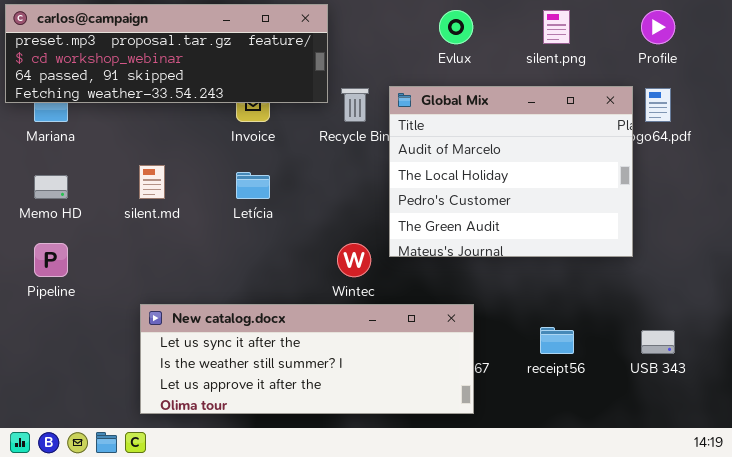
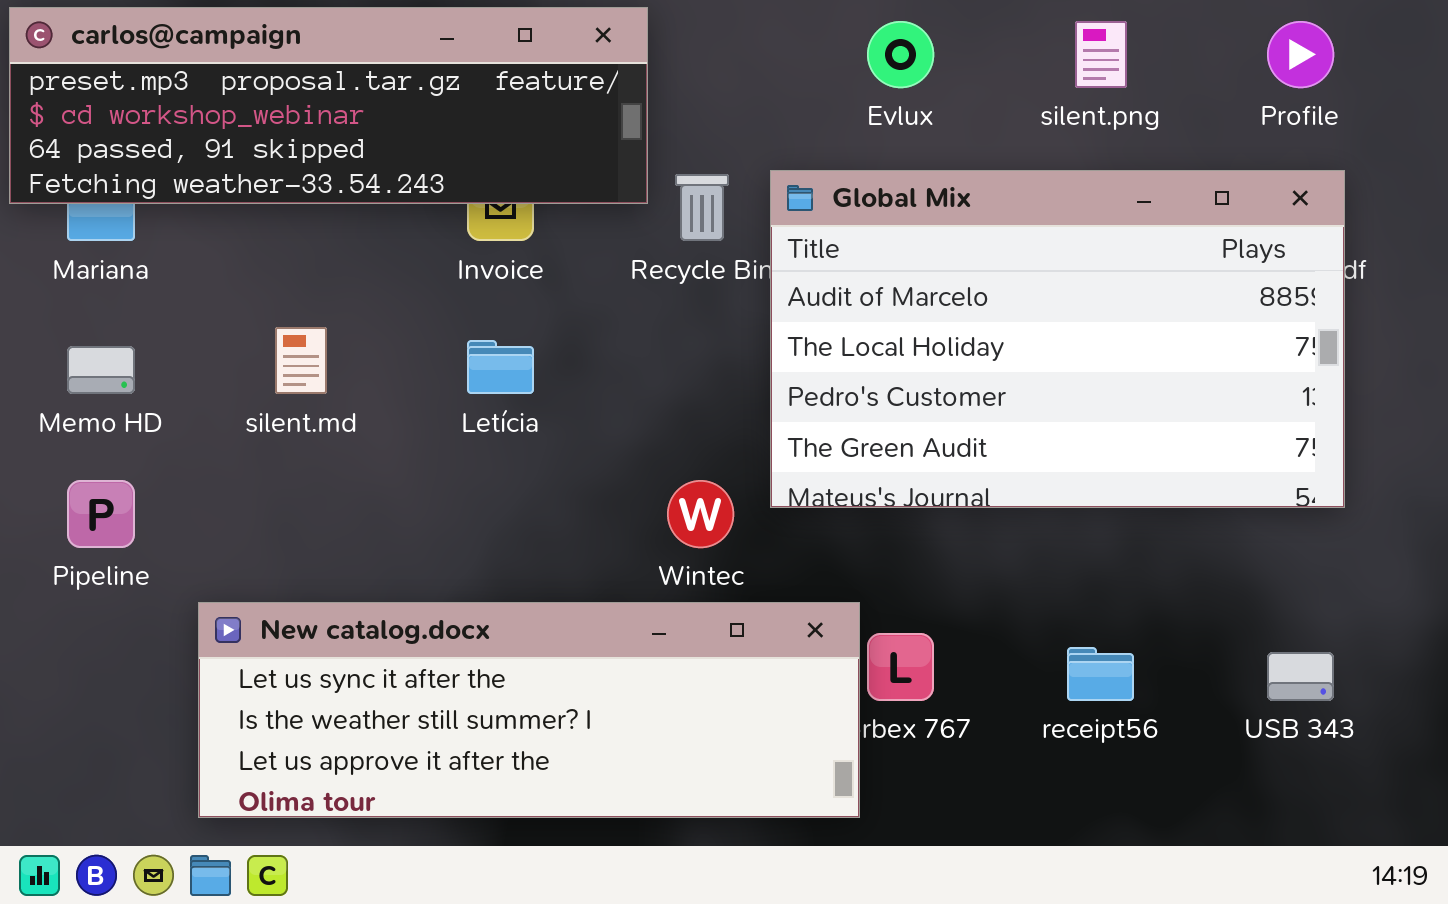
Global Mix: [389,86,633,257] -> [770,170,1345,508], resized
New catalog.docx: [140,304,474,414] -> [198,602,860,818], moved

